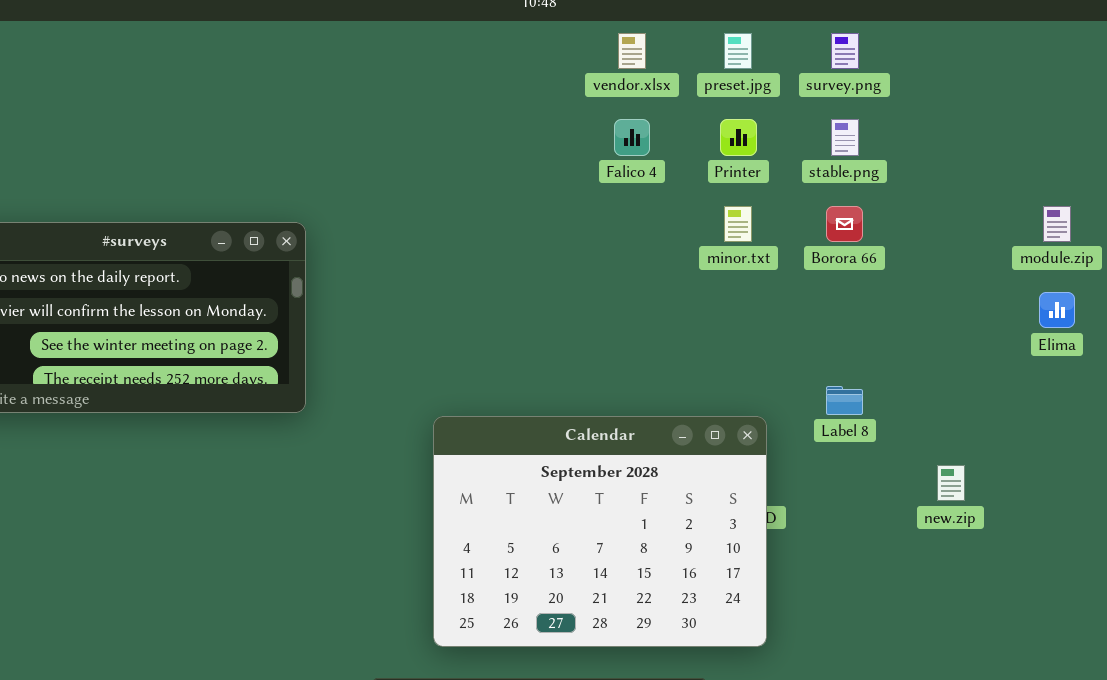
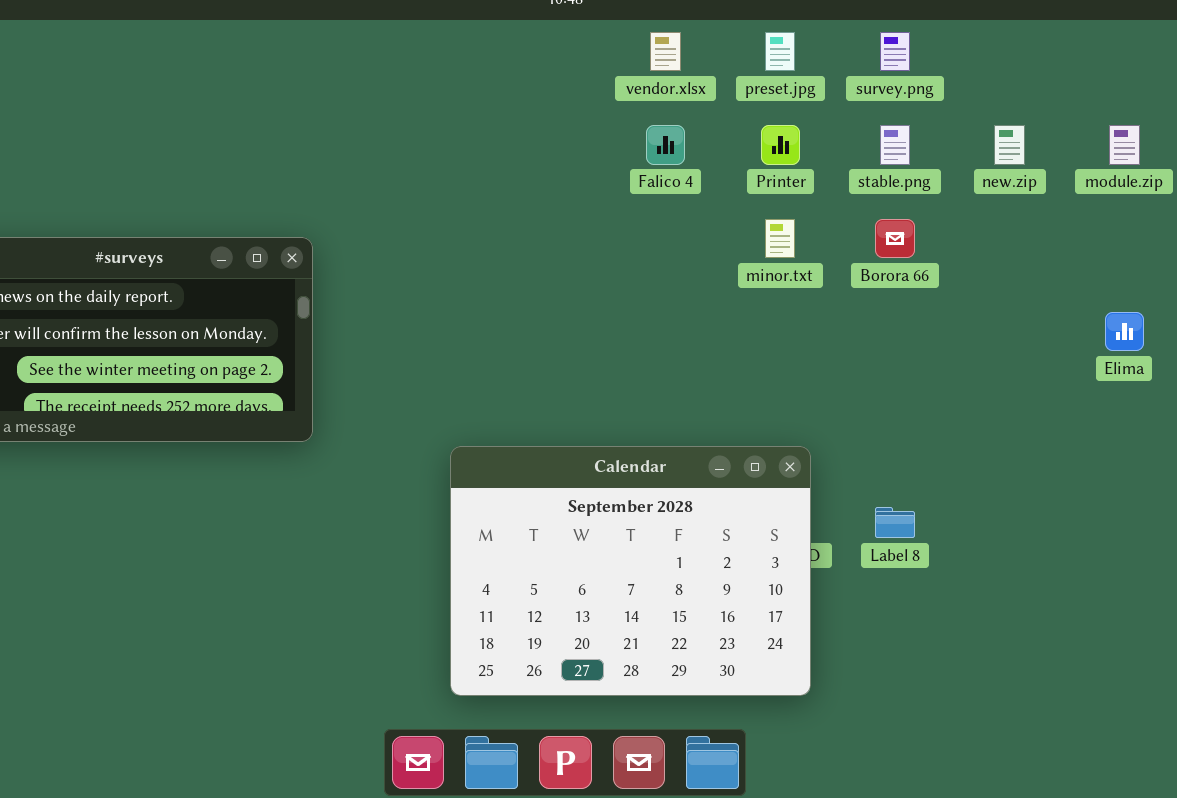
module.zip: [1043,206,1071,242] -> [1109,125,1140,165], moved
Label 8: [826,386,863,415] -> [875,507,915,538], moved
new.zip: [937,465,965,501] -> [994,125,1025,165], moved

